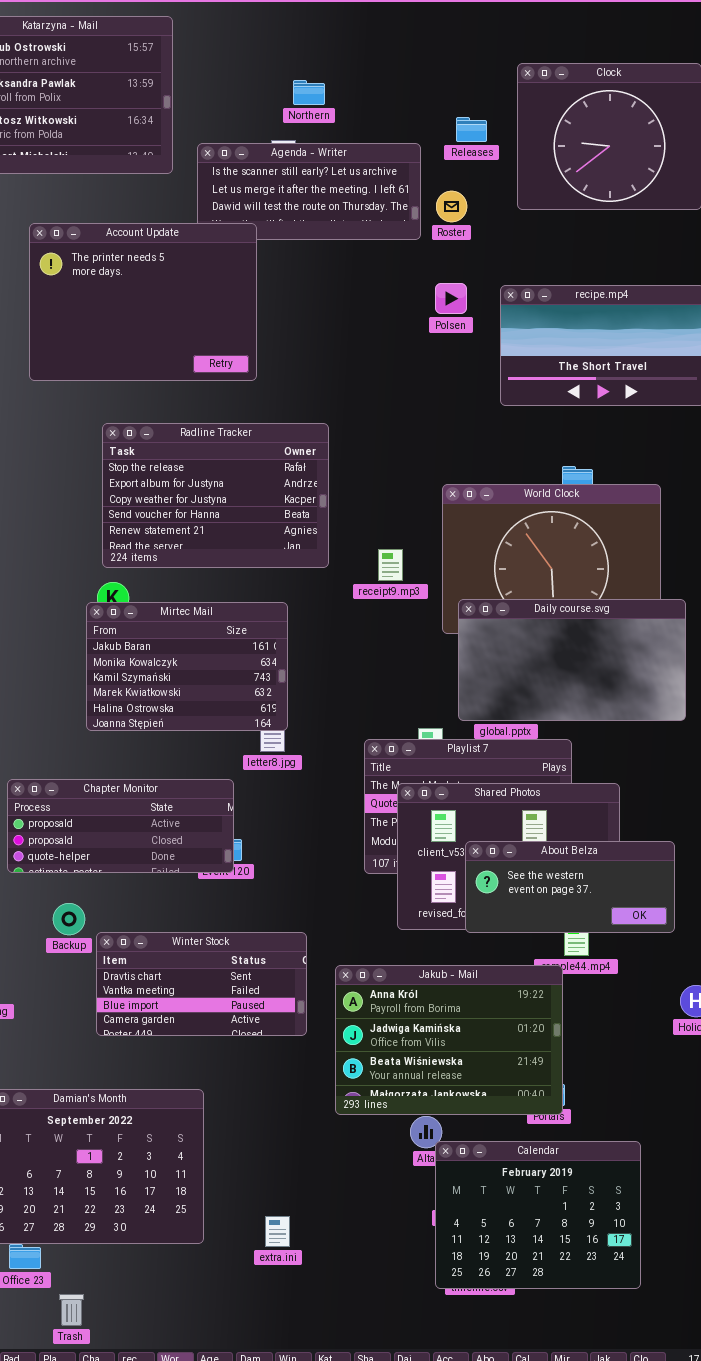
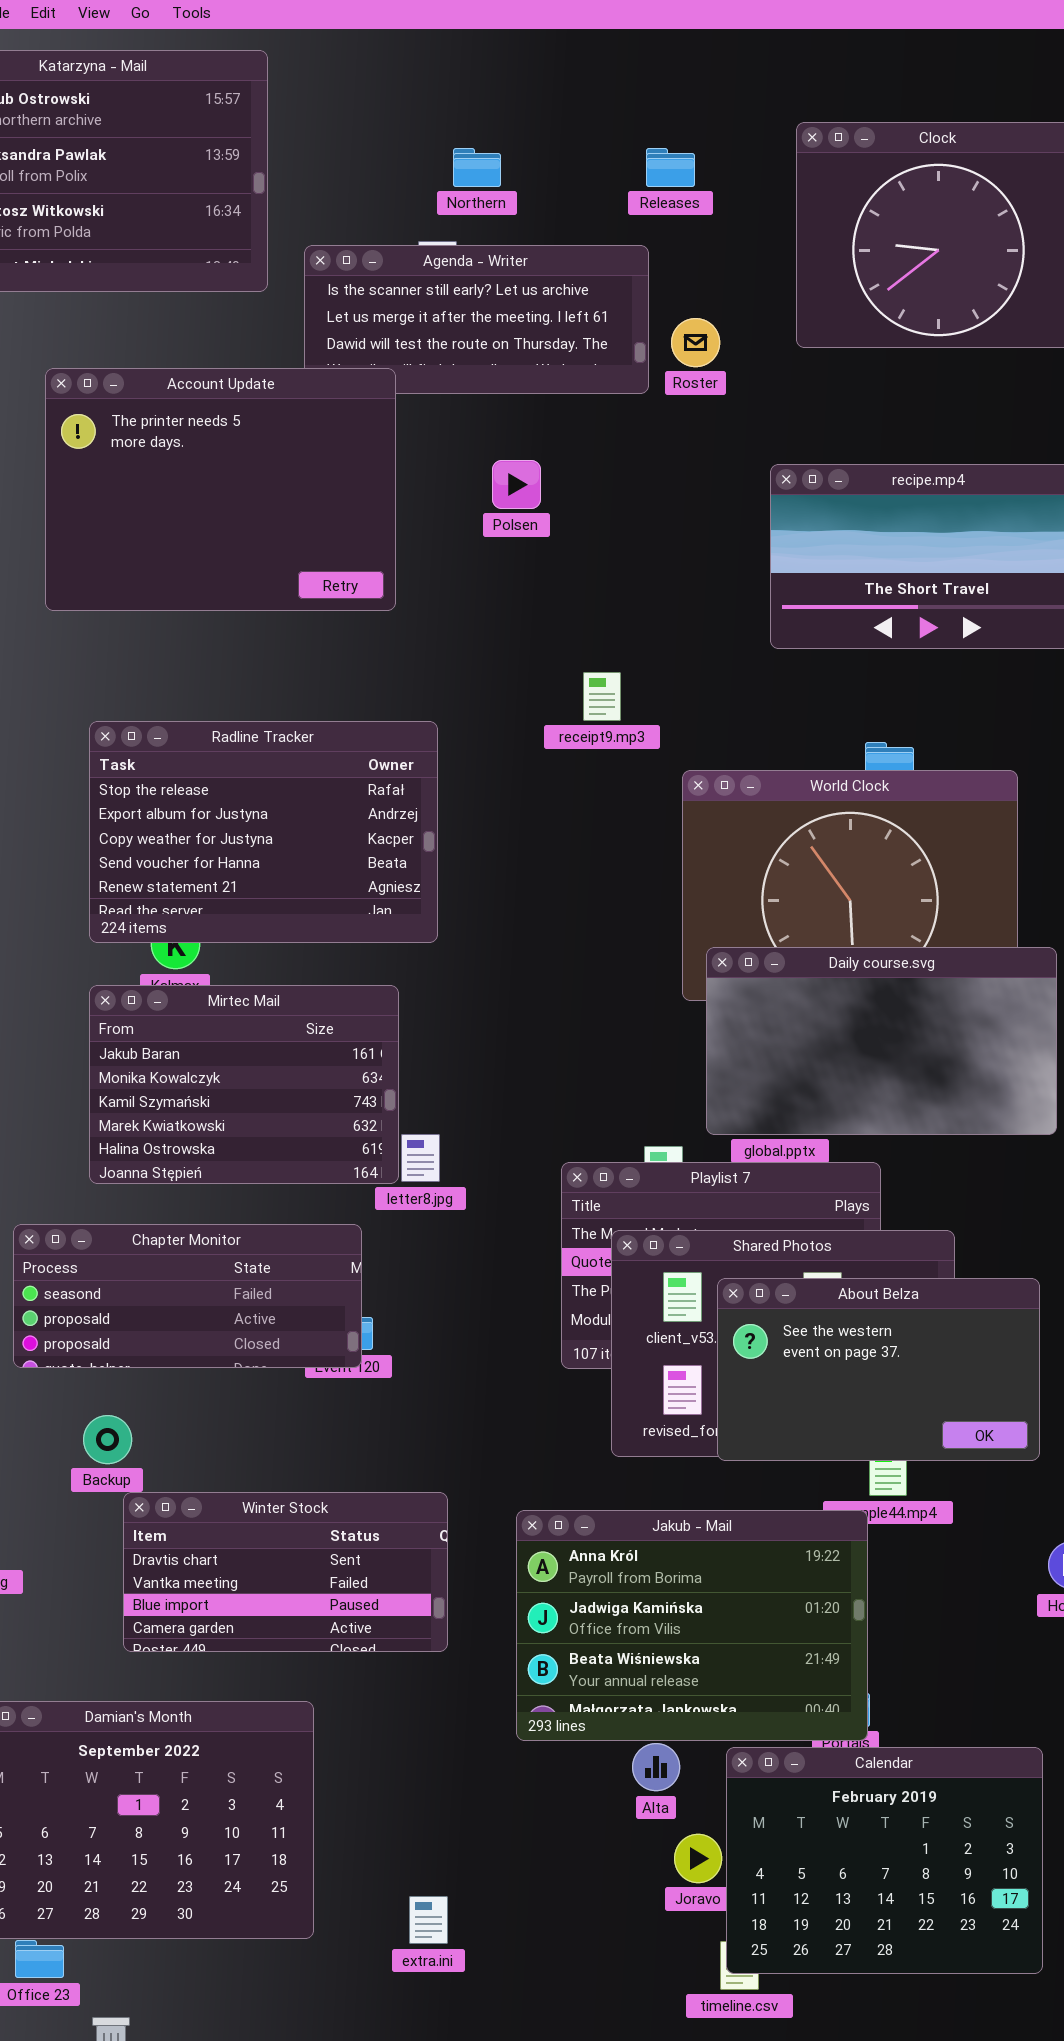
Releases: [456,117,487,142] -> [646,148,695,187], moved
Polsen: [435,283,467,314] -> [492,460,541,509], moved
Radline Tracker: [102,423,329,568] -> [89,721,438,943], moved
receipt9.mp3: [378,549,403,581] -> [583,672,621,721], moved
Mirtec Mail: [86,602,288,731] -> [89,985,399,1184], moved
Chapter Monitor: [7,779,234,873] -> [13,1224,362,1368], scrolled up 1 row
About Belza: [465,841,675,933] -> [717,1278,1040,1461], resized
Winter Stock: [96,932,307,1036] -> [123,1492,448,1652], moved
Calendar: [435,1141,641,1289] -> [726,1747,1043,1974], moved

